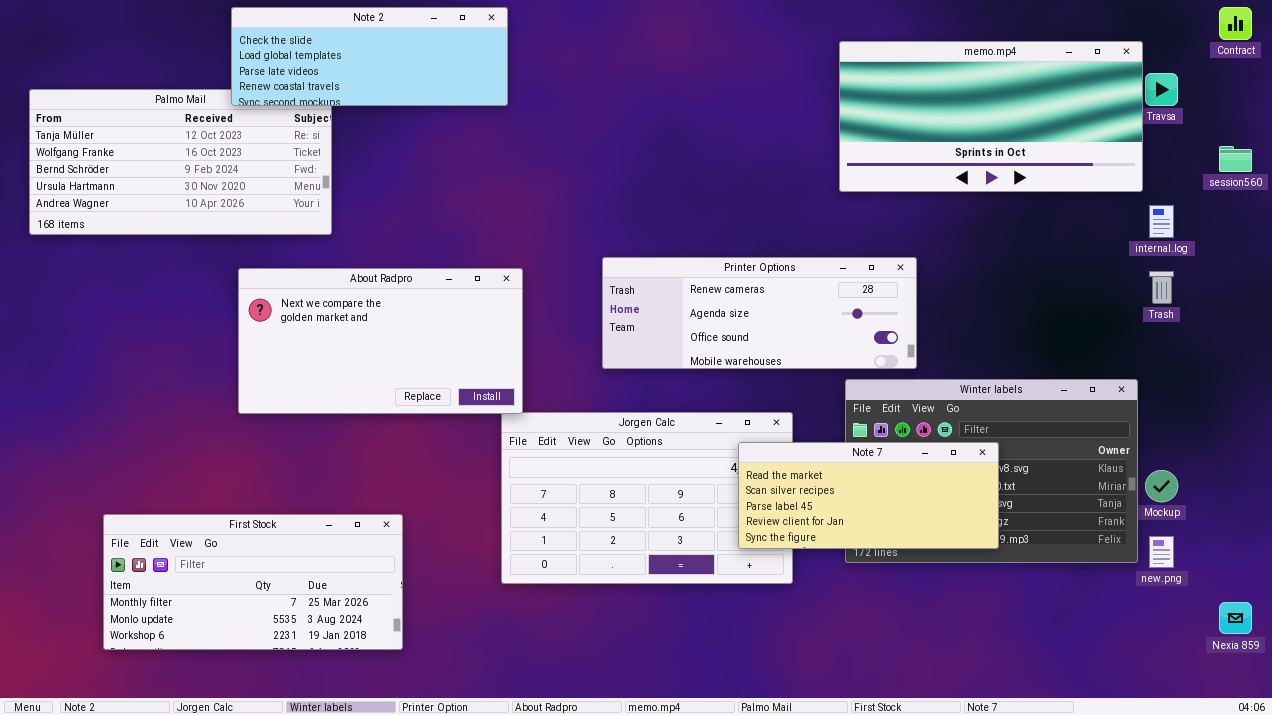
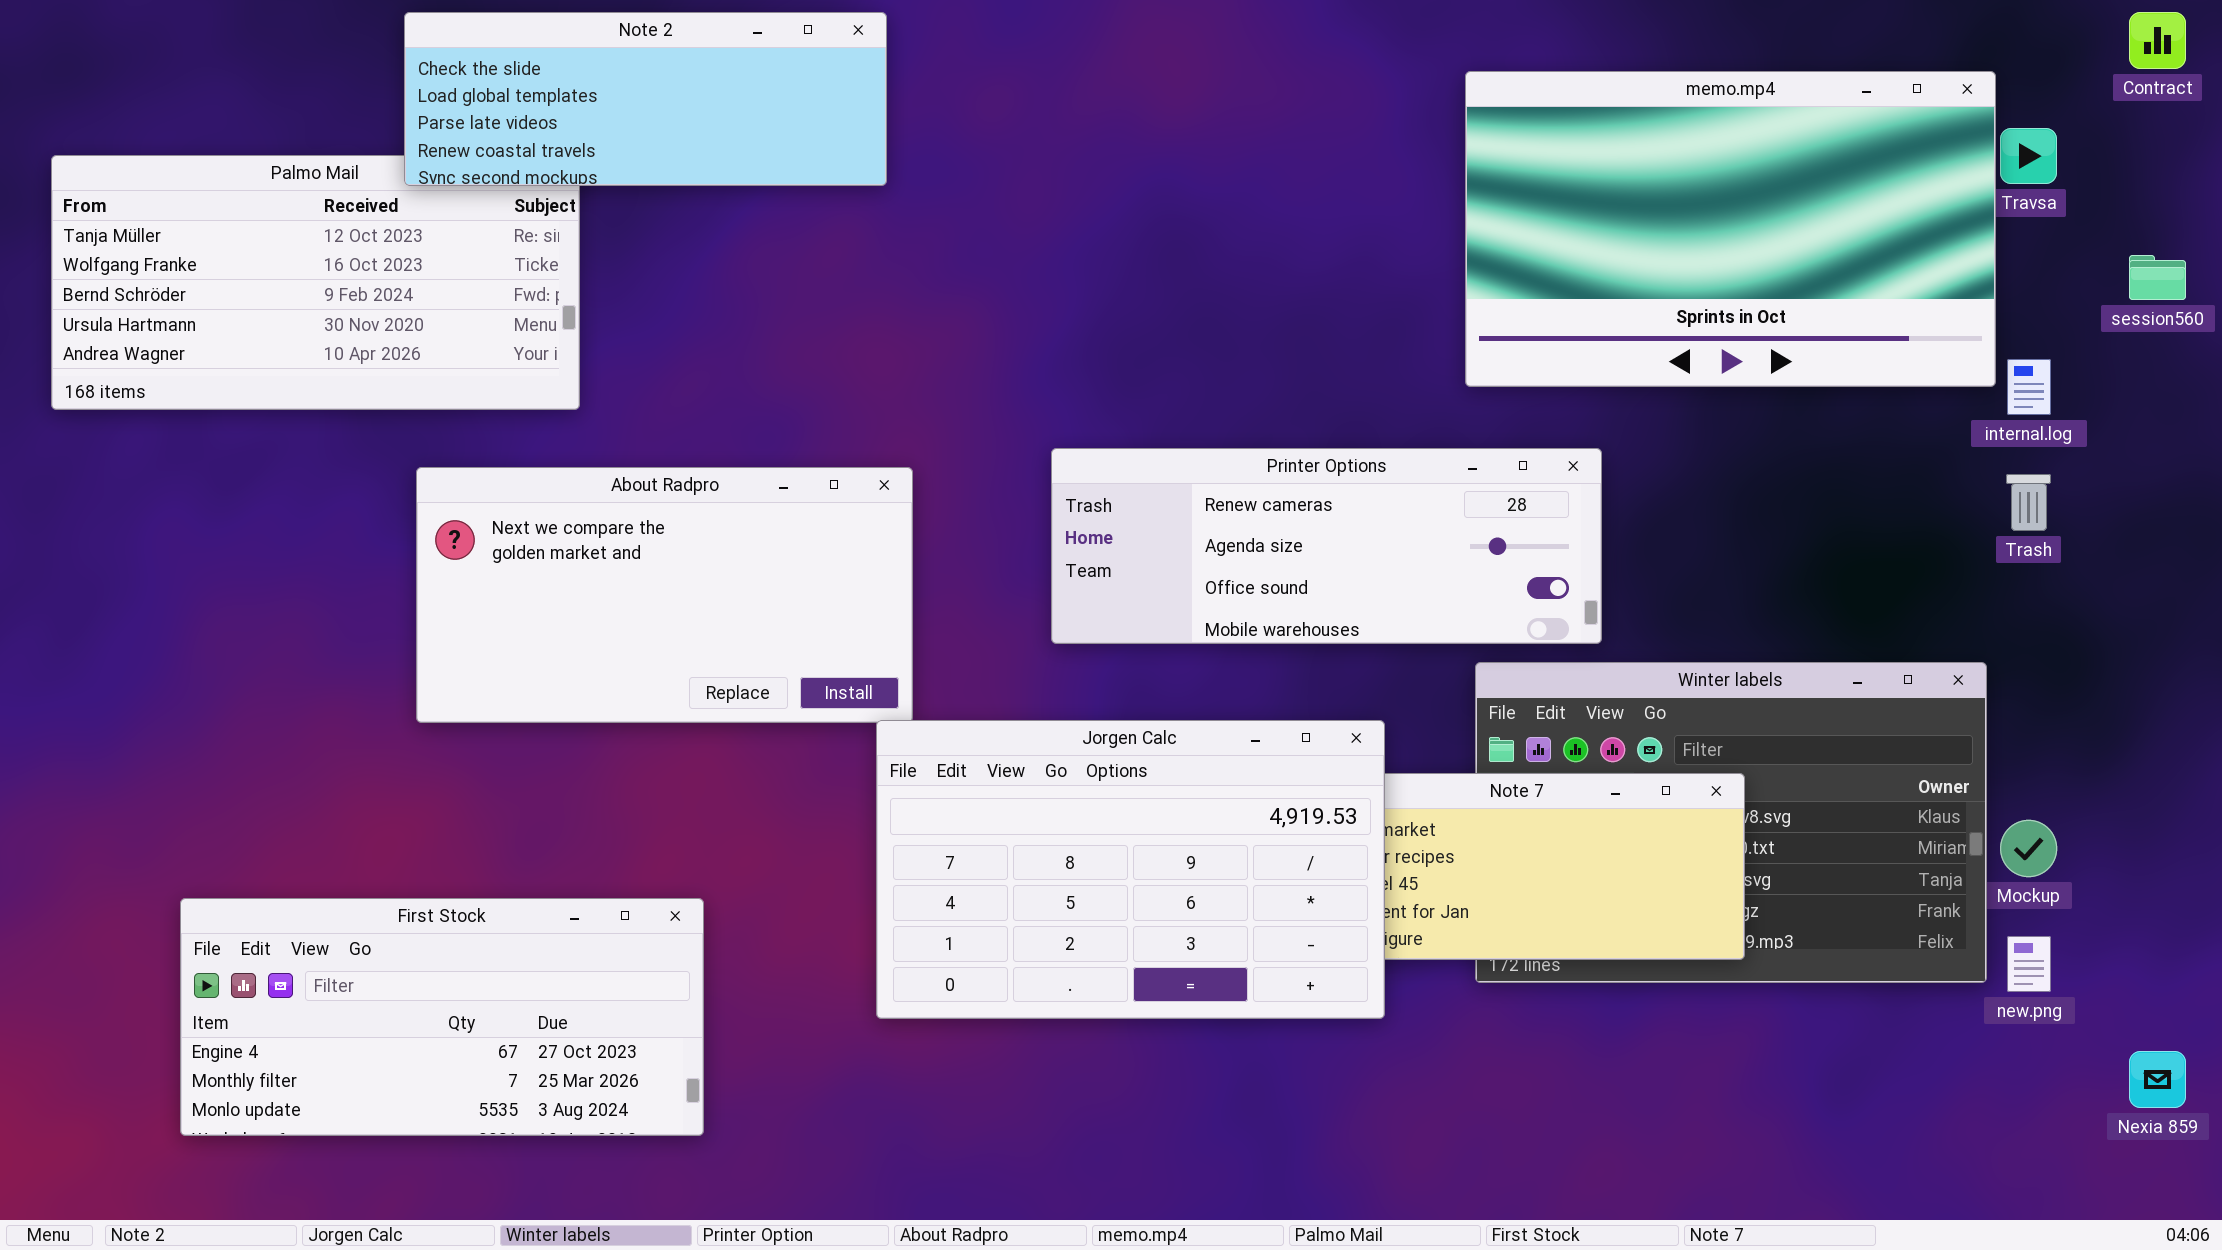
memo.mp4: [839,41,1143,192] -> [1465,71,1996,387], resized
Jorgen Calc: [501,412,793,584] -> [876,720,1385,1019], raised
First Stock: [103,514,403,650] -> [180,898,704,1136], scrolled up 1 row

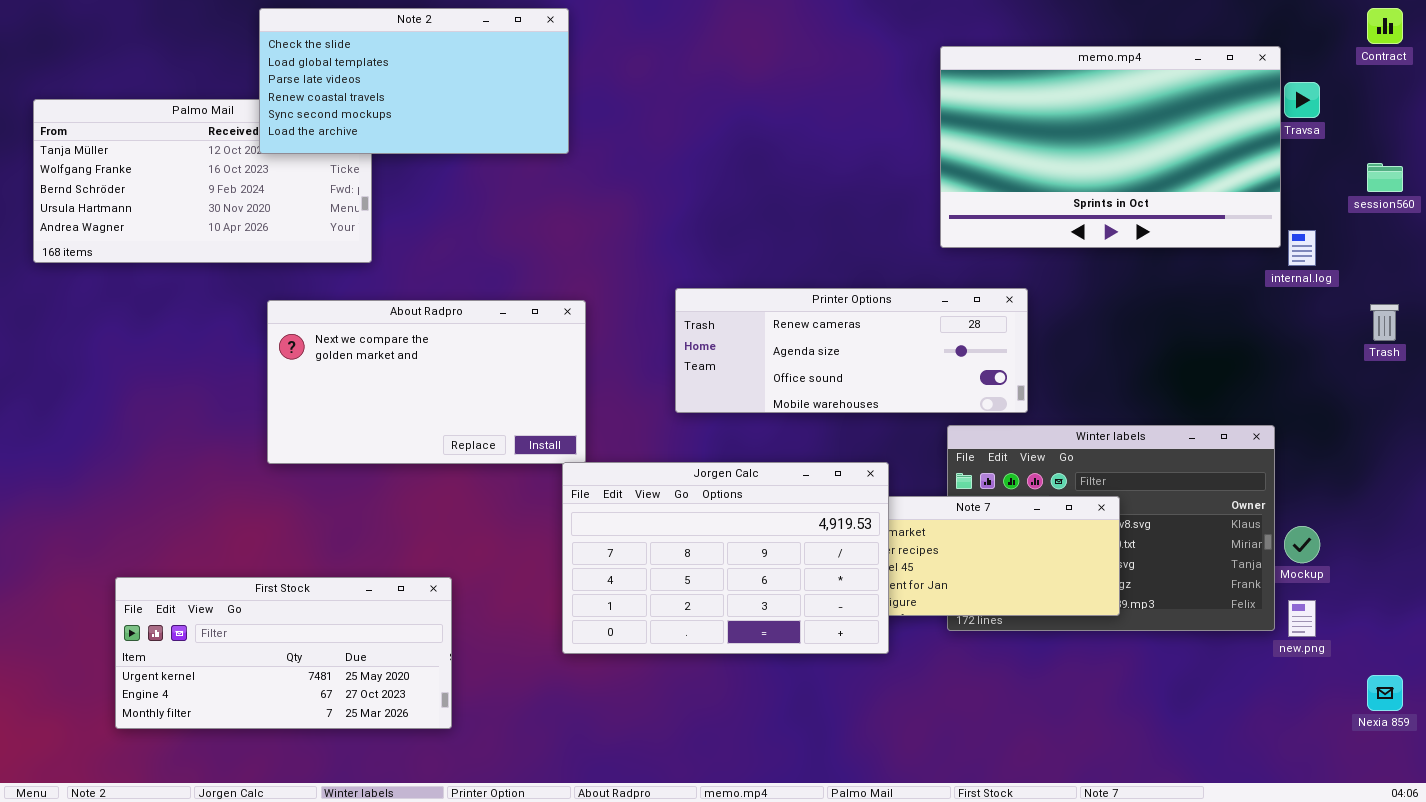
Note 2: [404,12,887,186] -> [259,8,569,154], resized
Trash: [2006,474,2051,531] -> [1370,304,1399,341], moved
First Stock: [180,898,704,1136] -> [115,577,452,729], scrolled up 1 row

